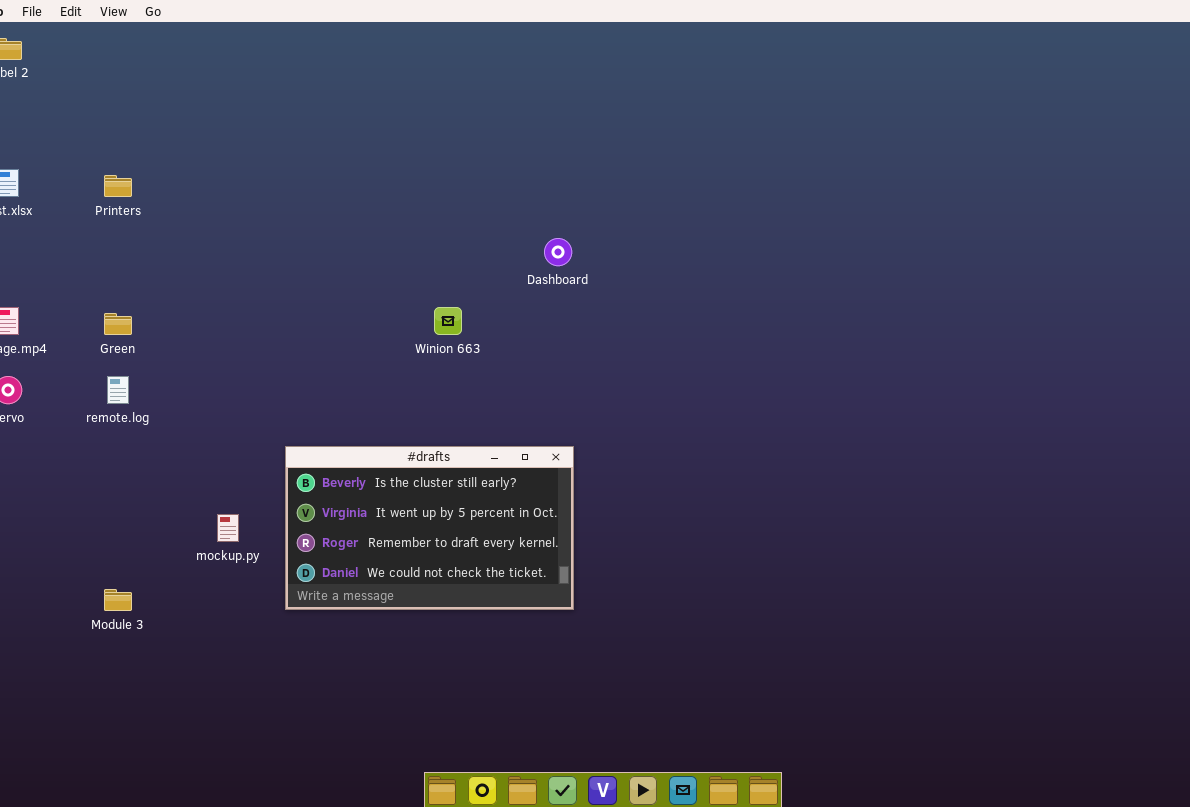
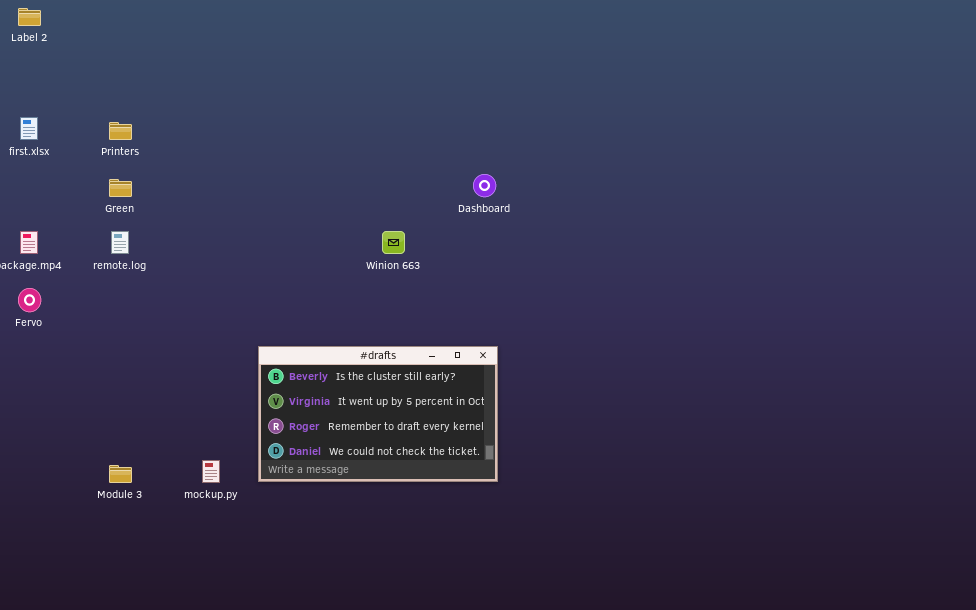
Green: [104,313,132,335] -> [109,179,132,197], moved
remote.log: [107,376,129,404] -> [111,231,129,254], moved
mockup.py: [217,514,239,542] -> [202,460,220,483], moved

